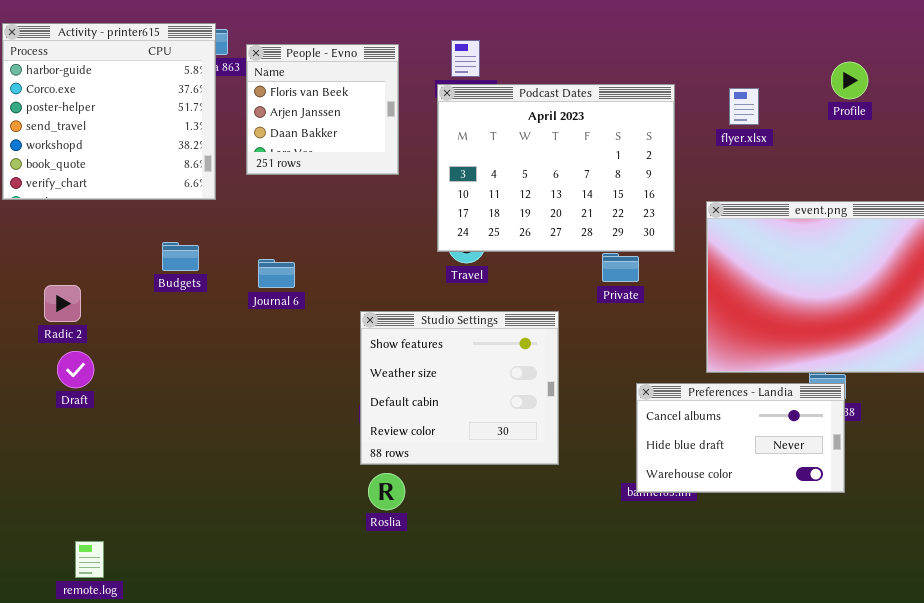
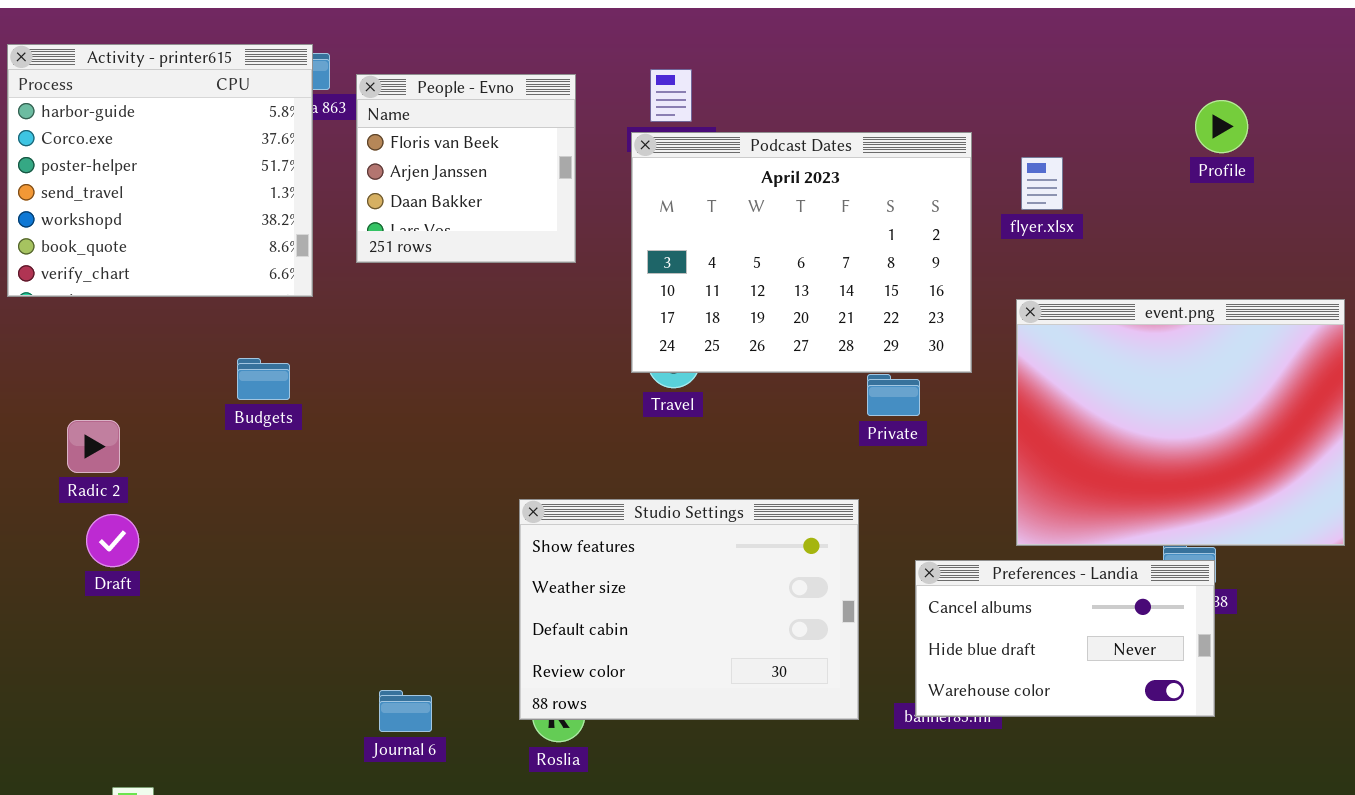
flyer.xlsx: [729,88,759,125] -> [1021,157,1063,210], moved
Journal 6: [258,259,295,288] -> [379,690,432,732], moved
Studio Settings: [360,311,559,465] -> [519,499,859,720], moved, resized

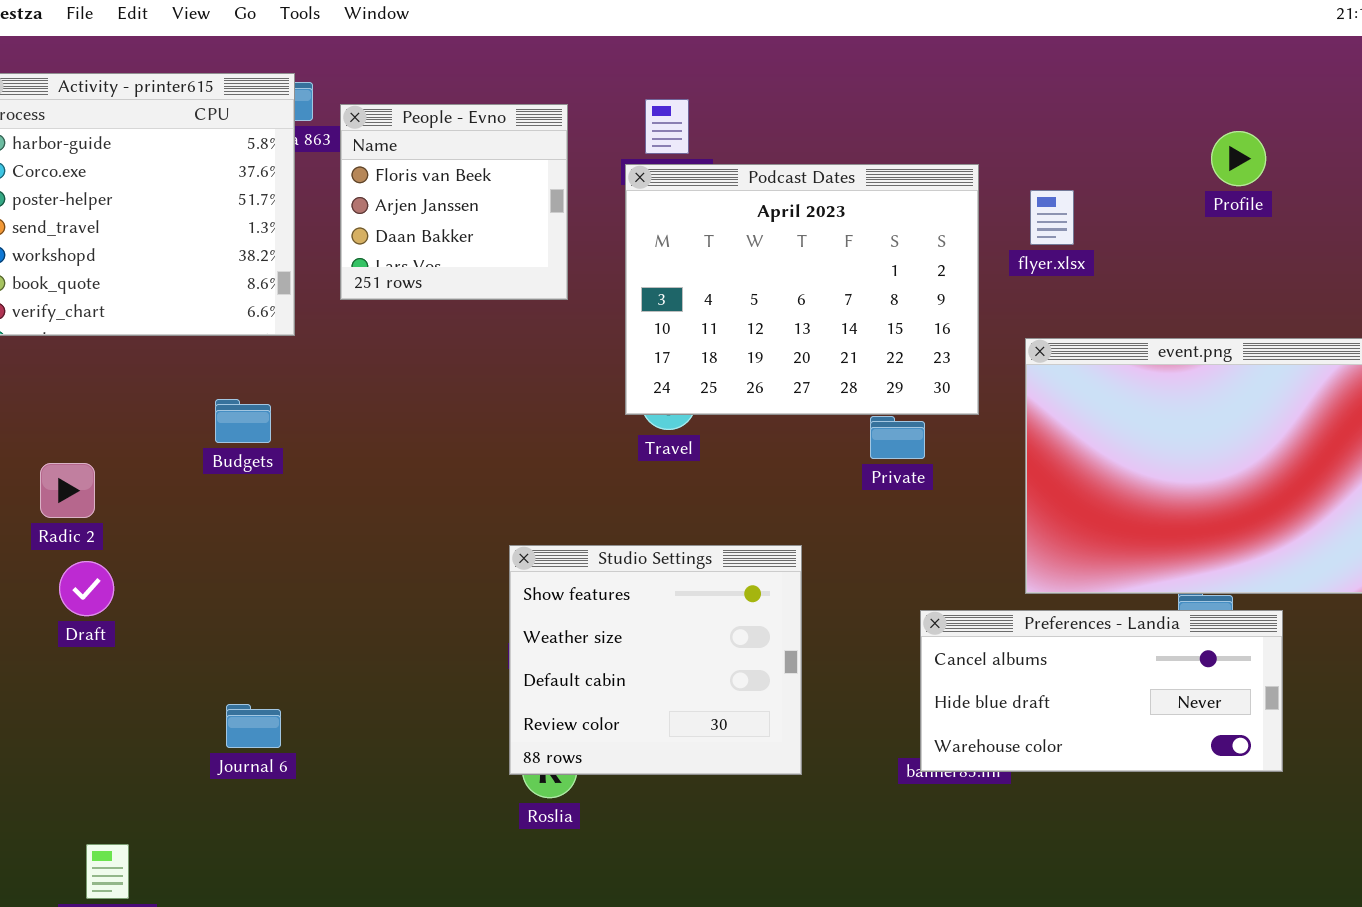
Studio Settings: [519,499,859,720] -> [509,545,802,775], resized
Preferences - Landia: [915,560,1215,717] -> [920,610,1283,772], resized
Journal 6: [379,690,432,732] -> [226,704,281,748], moved

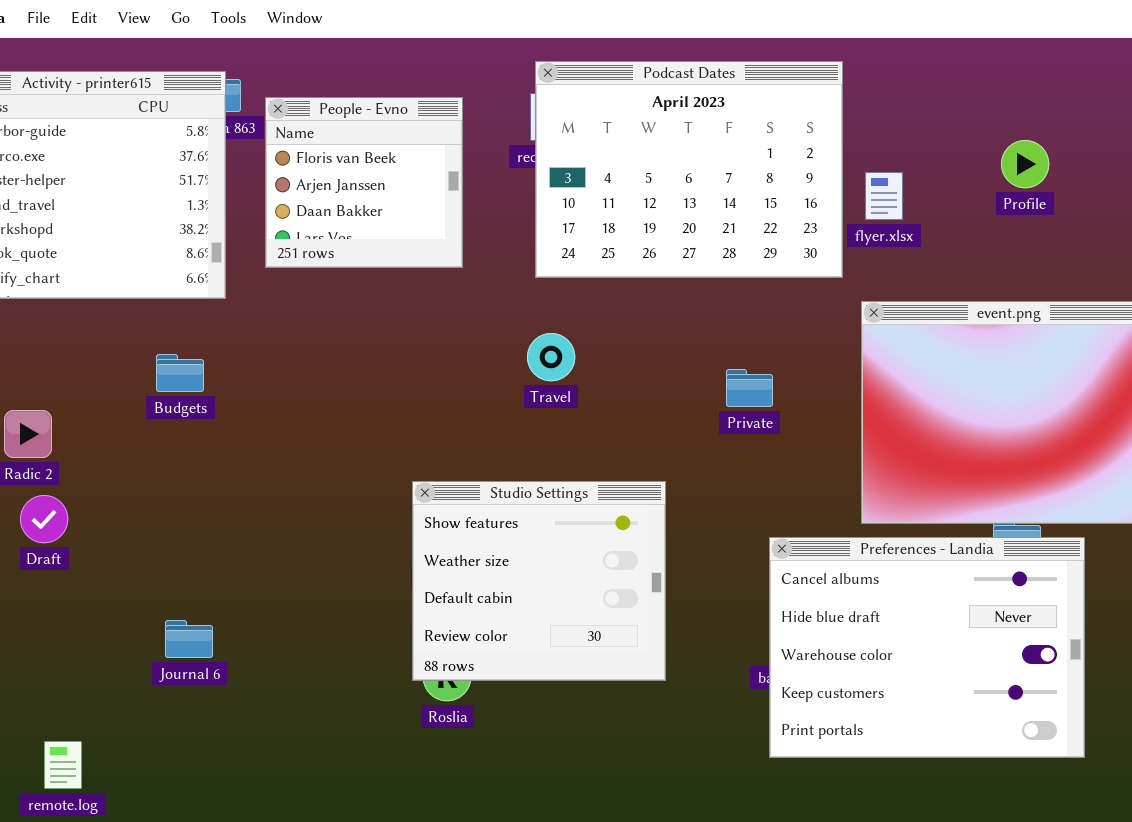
Profile: [1211,131,1266,186] -> [1001,140,1049,188], moved
Podcast Dates: [625,164,979,415] -> [535,61,843,278], moved
Preferences - Landia: [920,610,1283,772] -> [769,537,1085,758], resized

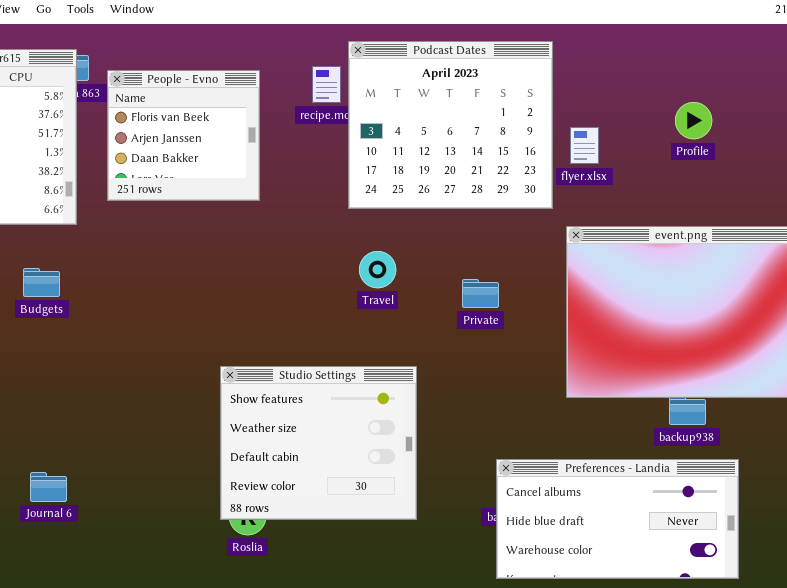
Podcast Dates: [535,61,843,278] -> [348,41,553,209], resized
Travel: [527,333,575,381] -> [359,251,396,288], moved
Preferences - Landia: [769,537,1085,758] -> [496,459,739,579], resized

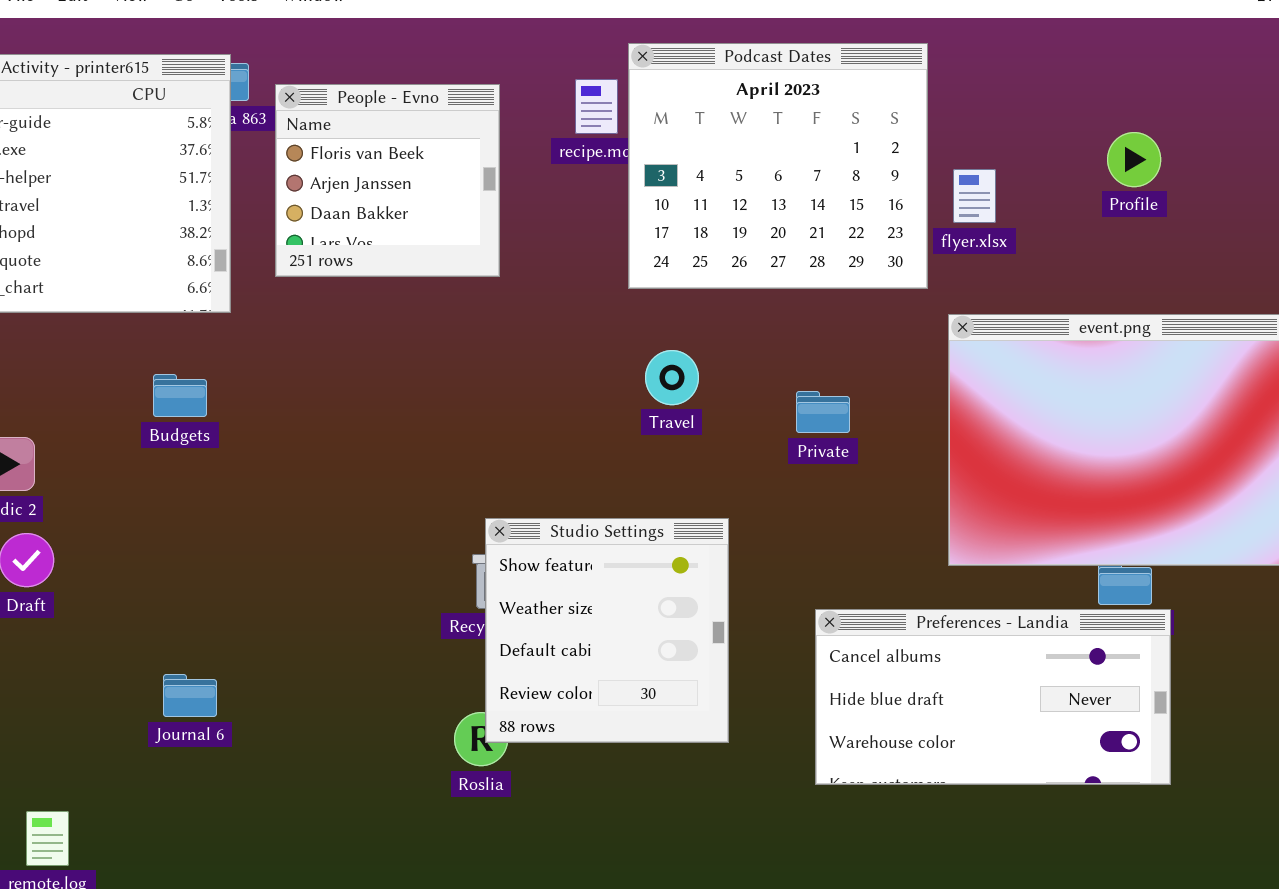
Studio Settings: [220,366,417,520] -> [485,518,729,743], resized
Preferences - Landia: [496,459,739,579] -> [815,609,1171,785], moved

